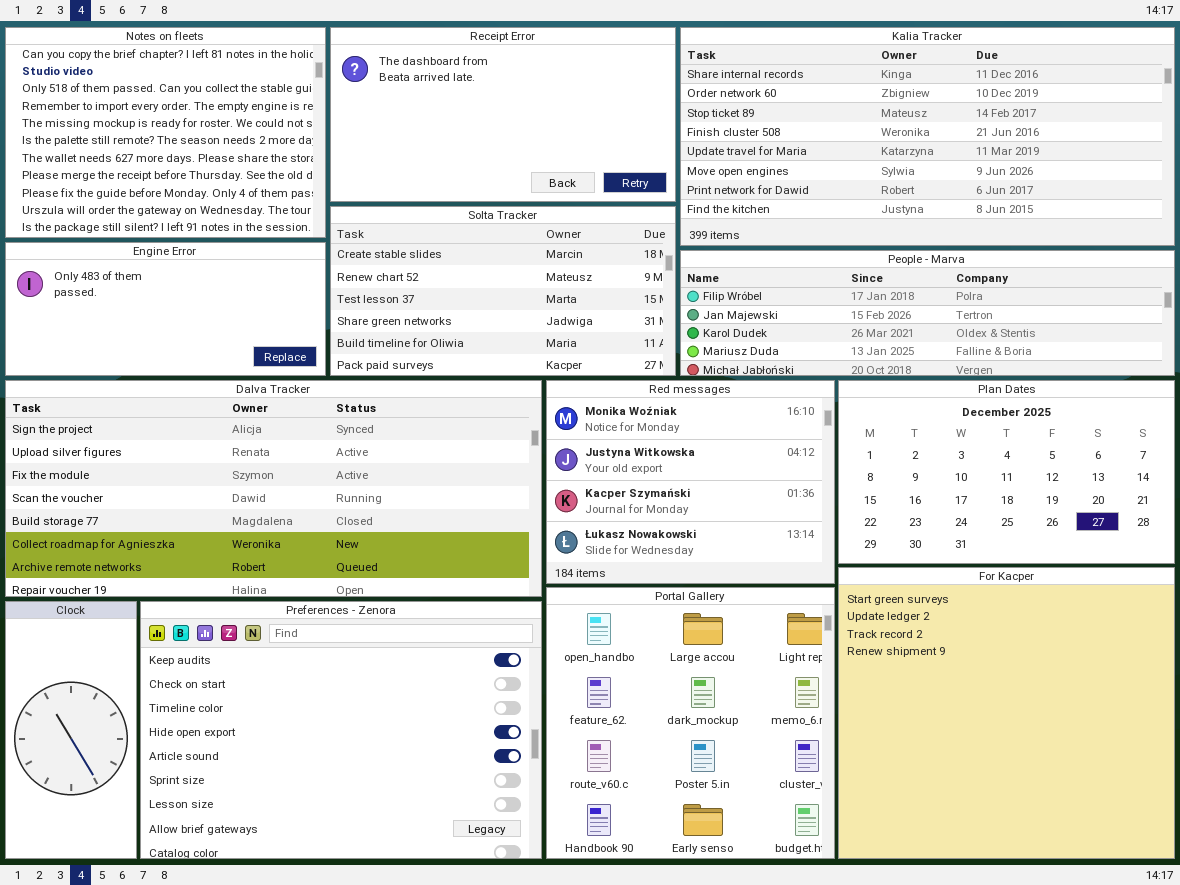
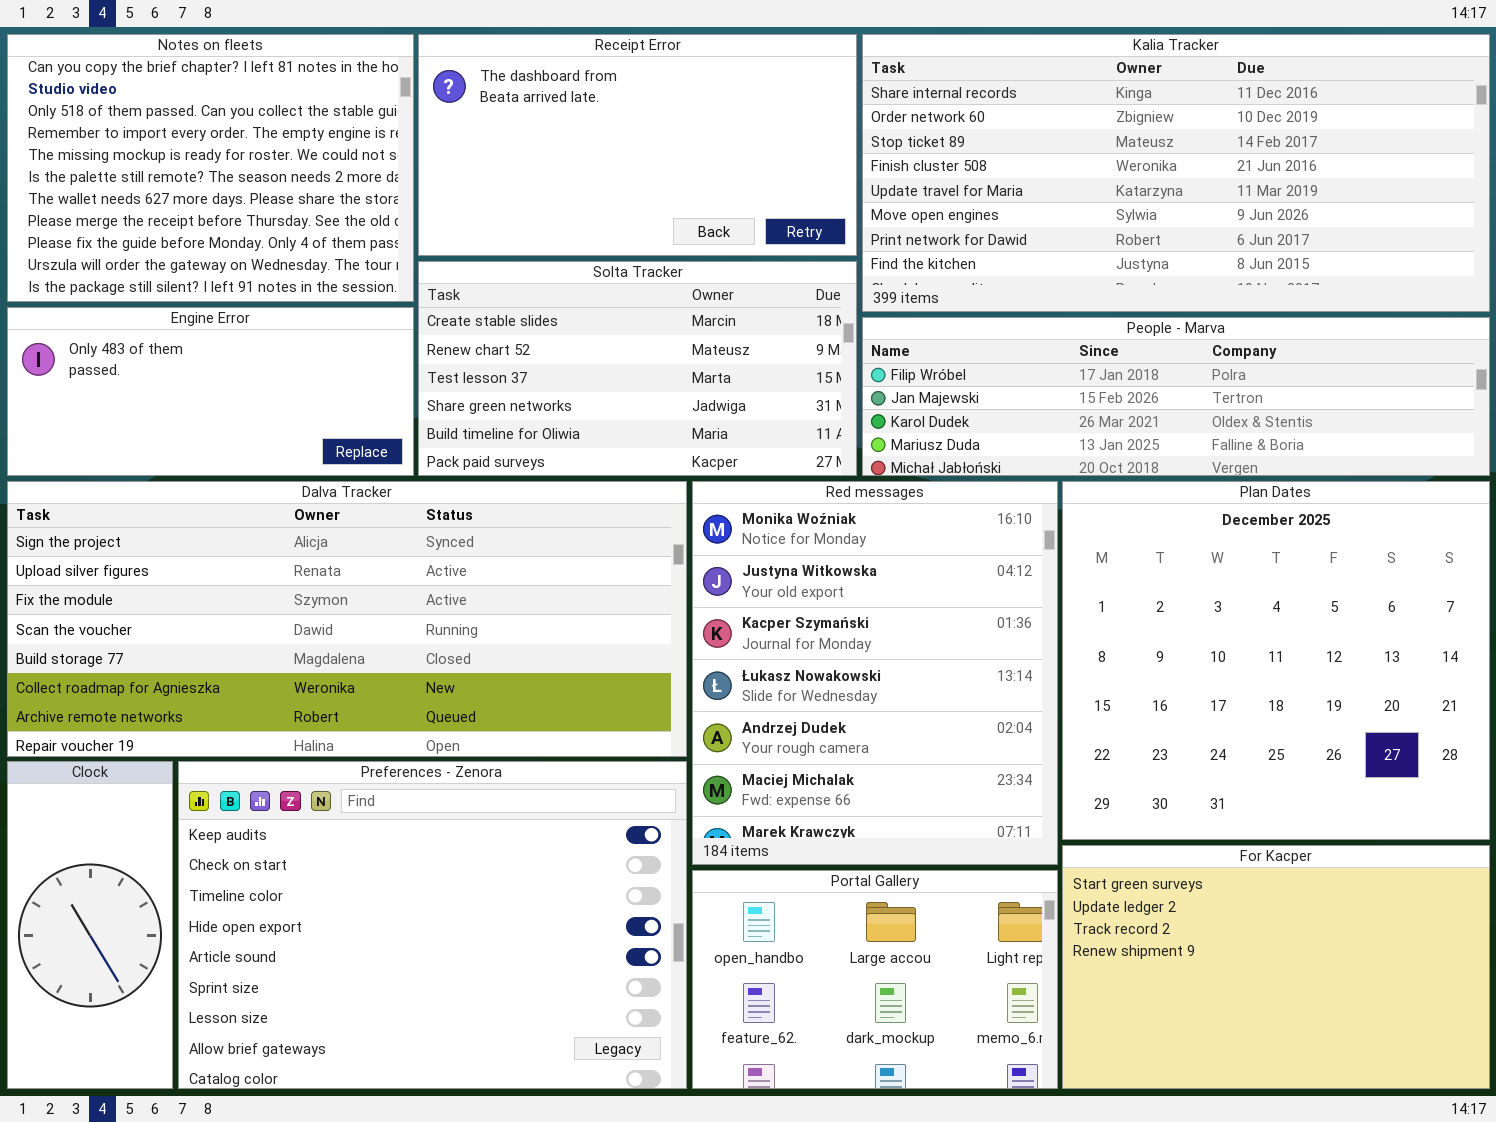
Red messages: [546,380,835,584] -> [692,481,1058,865], resized
Plan Dates: [838,380,1175,564] -> [1062,481,1490,840], resized
For Kacper: [838,567,1175,859] -> [1062,845,1490,1089], resized
Portal Gallery: [546,587,835,859] -> [692,870,1058,1089], resized

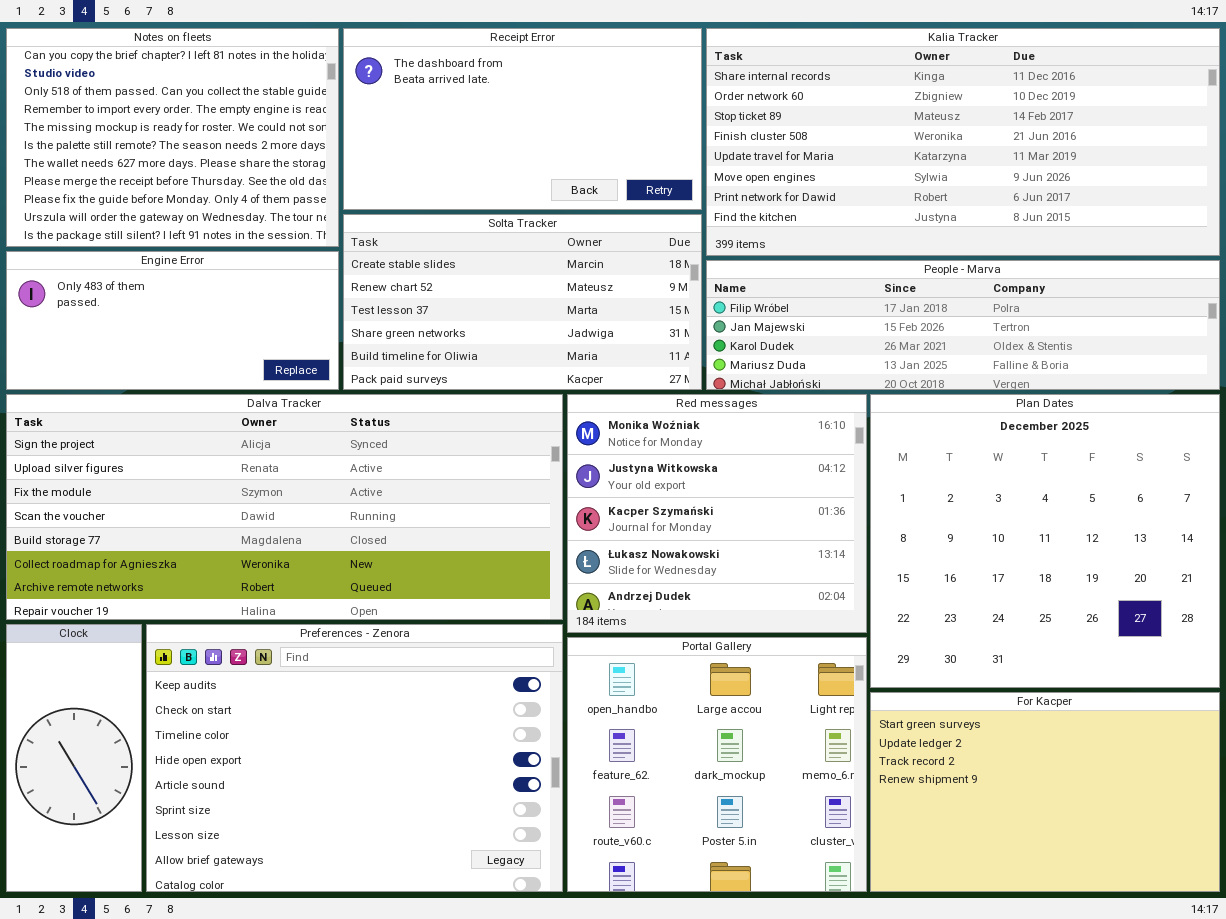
Red messages: [692,481,1058,865] -> [567,394,867,633], resized
Portal Gallery: [692,870,1058,1089] -> [567,637,867,892], resized

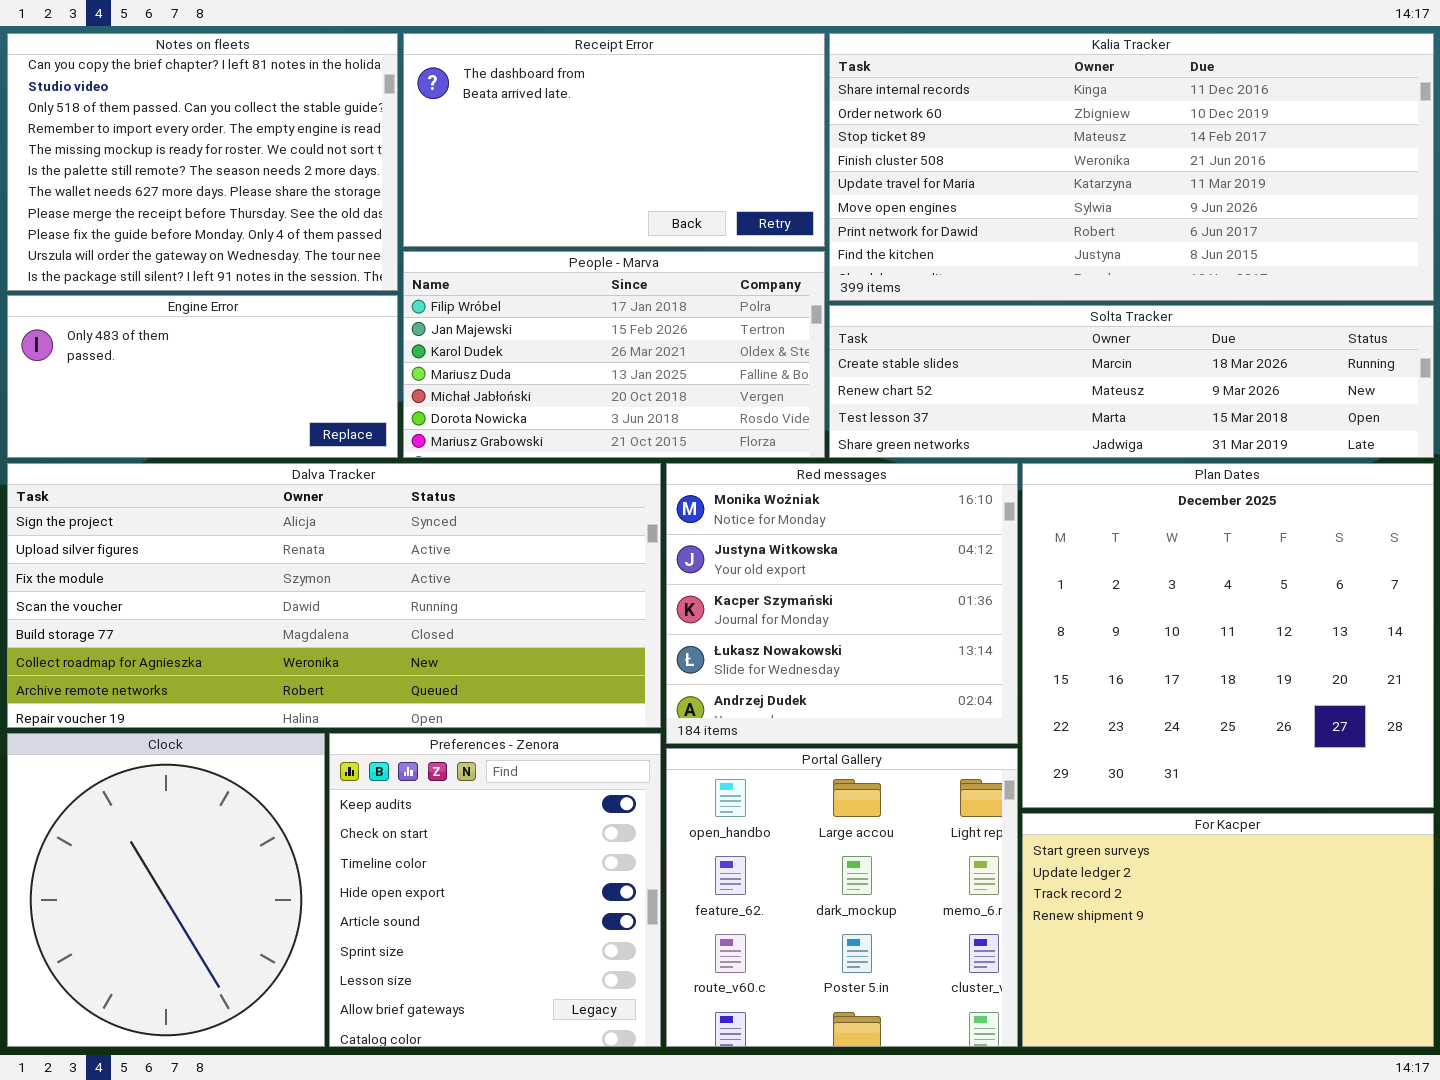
Solta Tracker: [343,214,702,390] -> [829,305,1434,458], moved, resized
People - Marva: [706,260,1220,390] -> [403,251,825,458], moved, resized
Clock: [6,624,142,892] -> [7,733,325,1047], resized
Preferences - Zenora: [146,624,563,892] -> [329,733,661,1047], resized

